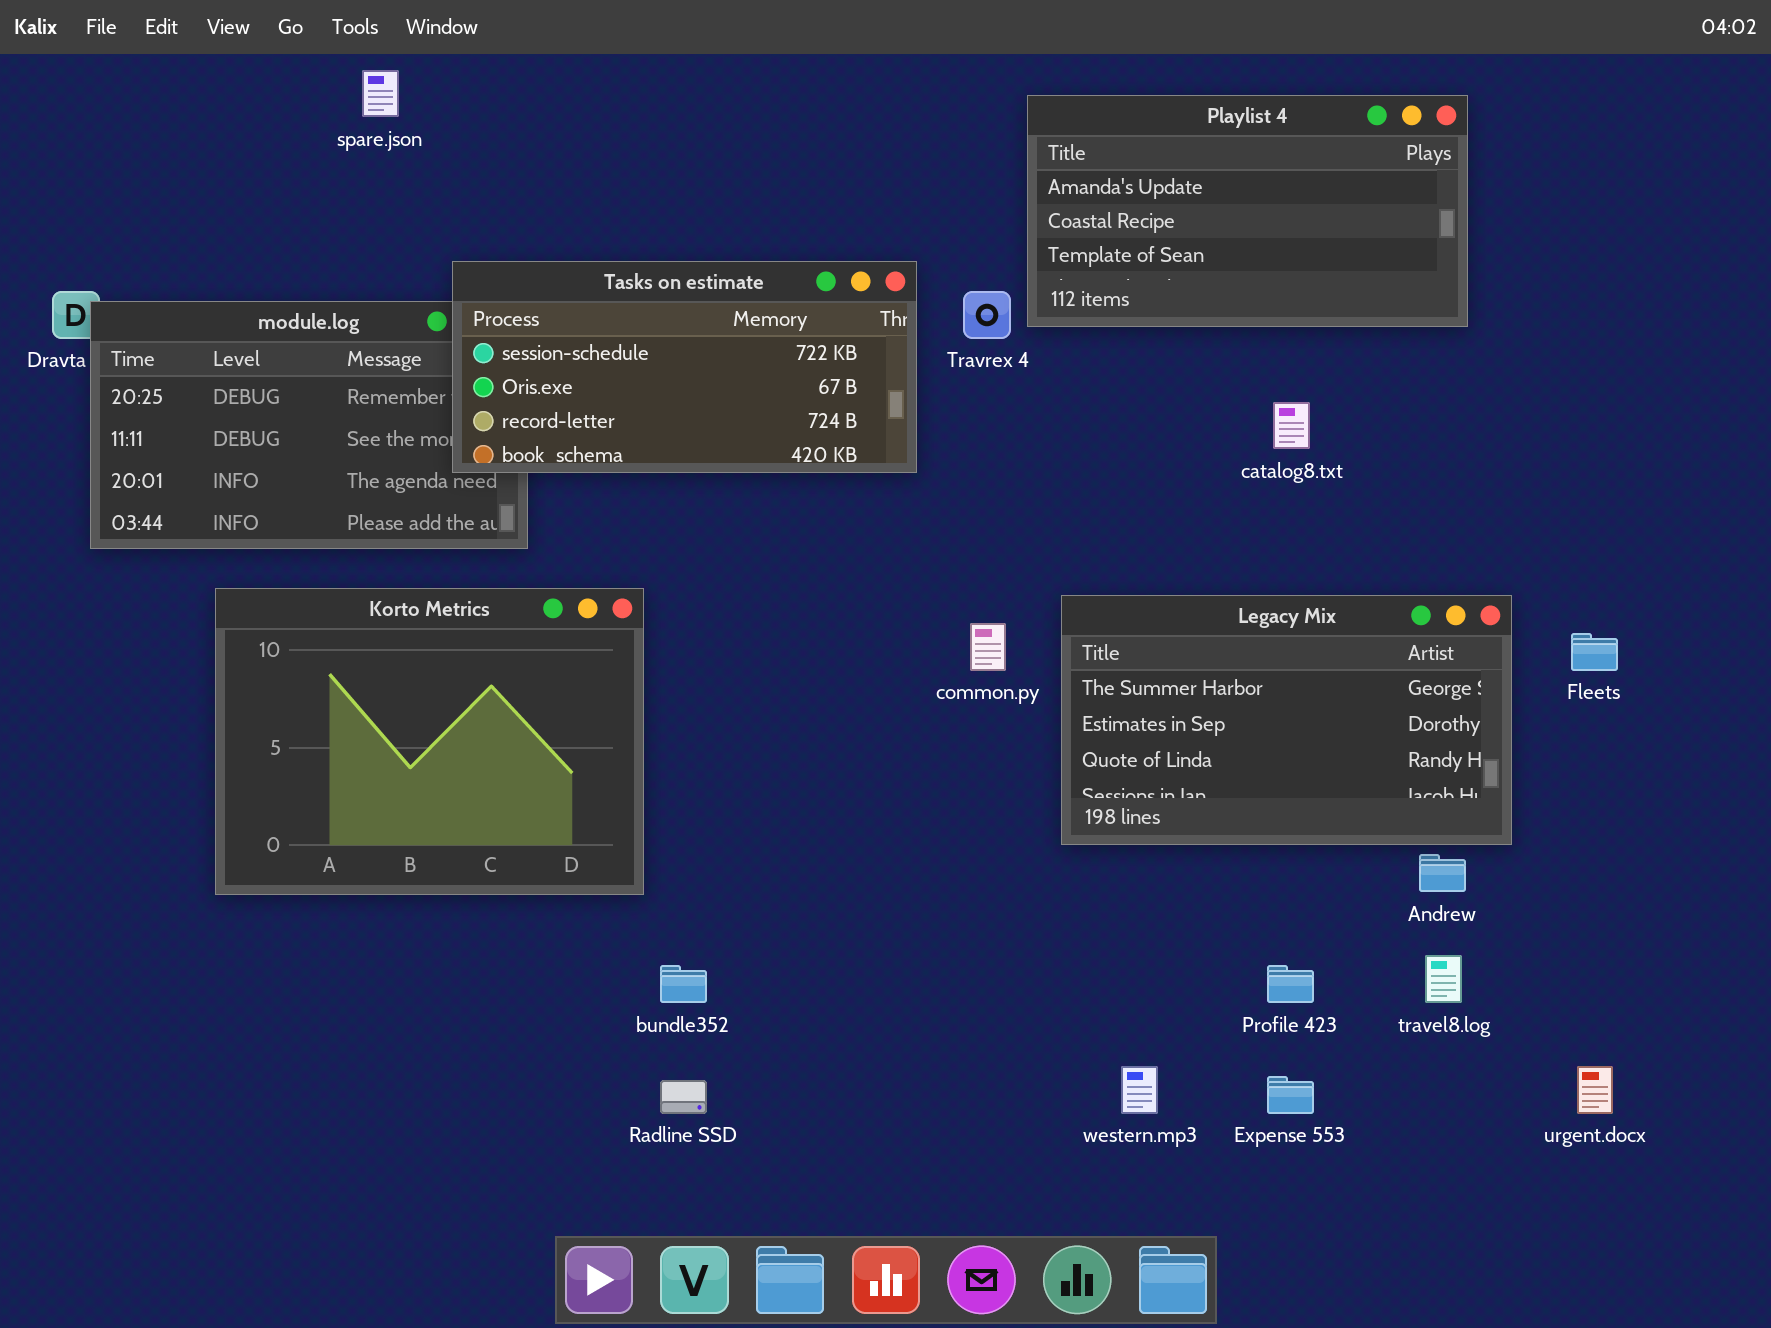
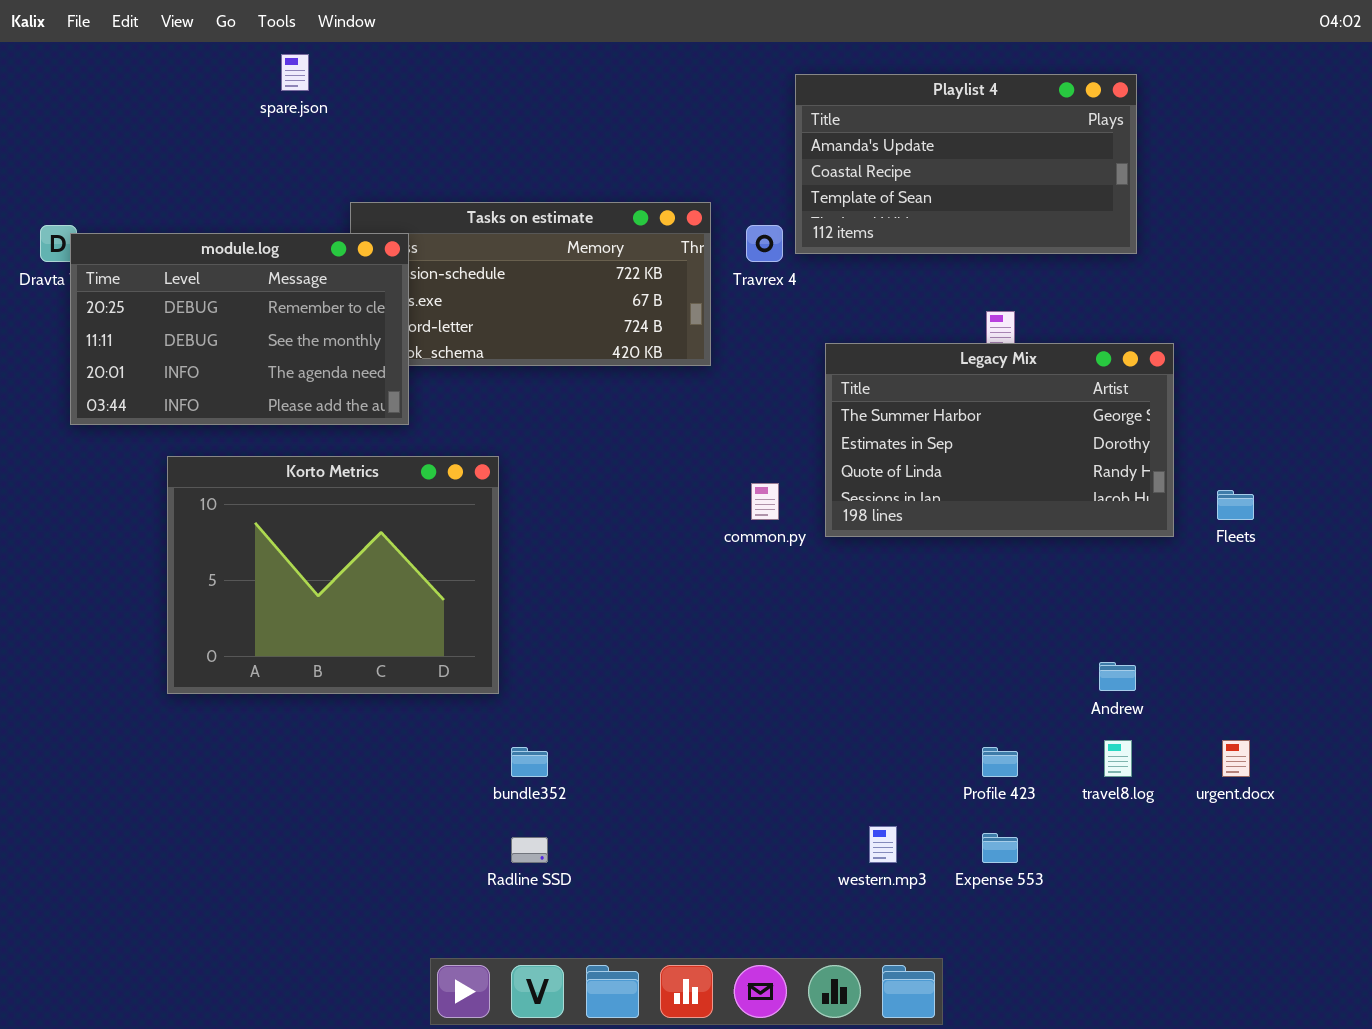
module.log: [90,301,528,549] -> [70,233,409,425], raised
Legacy Mix: [1061,595,1512,845] -> [825,343,1174,537], moved
urgent.docx: [1577,1066,1613,1114] -> [1222,740,1250,777], moved

